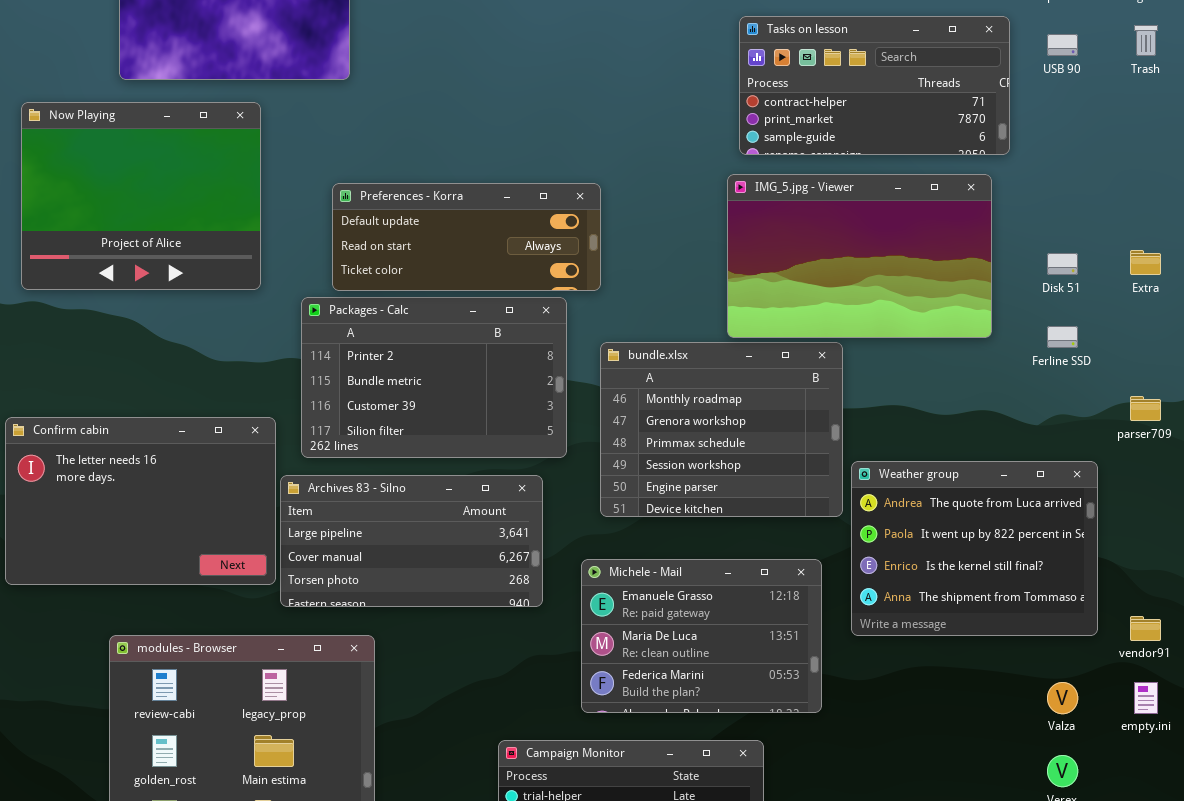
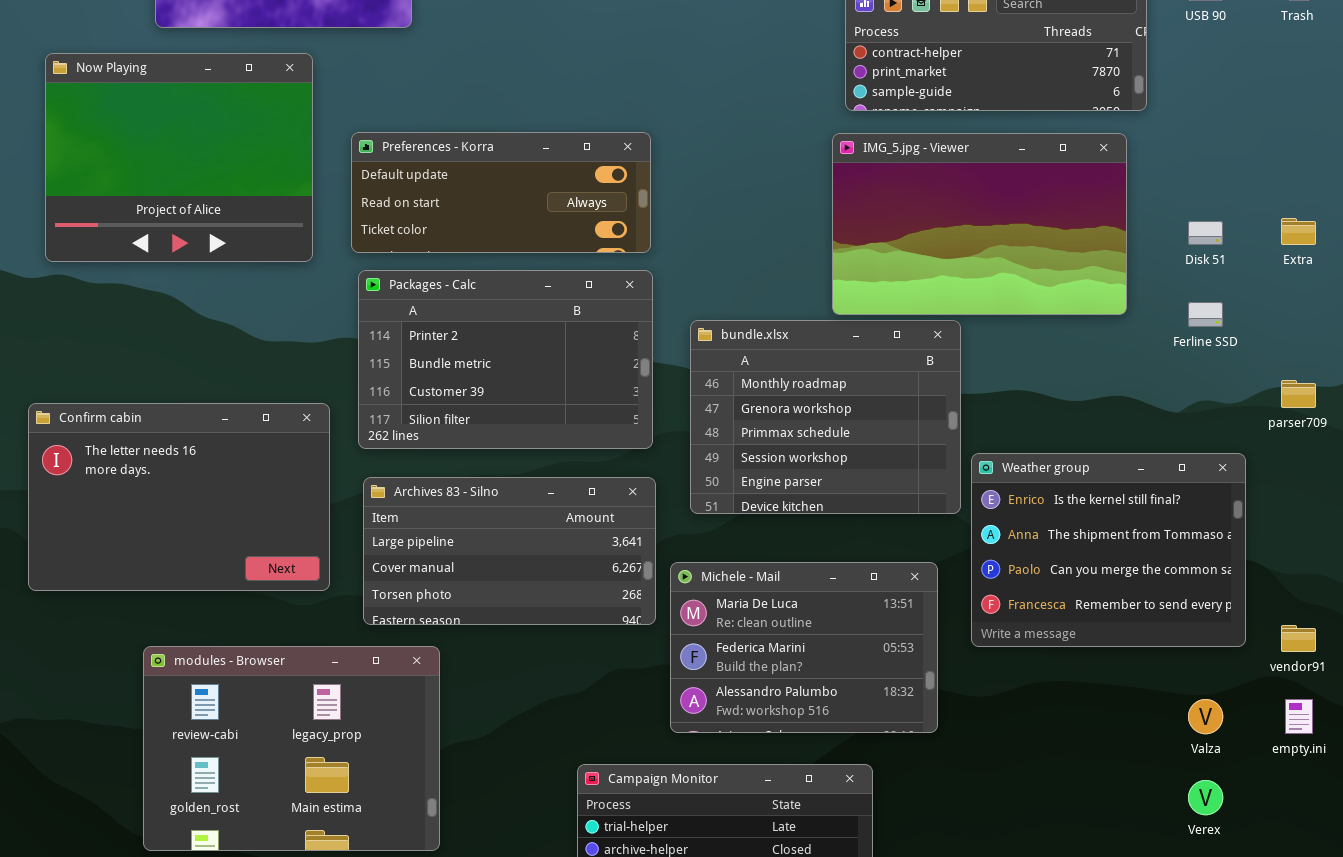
Preferences - Korra: [332,183,601,291] -> [351,132,651,253], moved
Weather group: [851,461,1098,636] -> [971,453,1246,647], scrolled down 2 rows
Archives 83 - Silno: [280,475,543,607] -> [363,477,656,625], moved
Michele - Mail: [581,559,822,713] -> [670,562,938,733], scrolled down 1 row

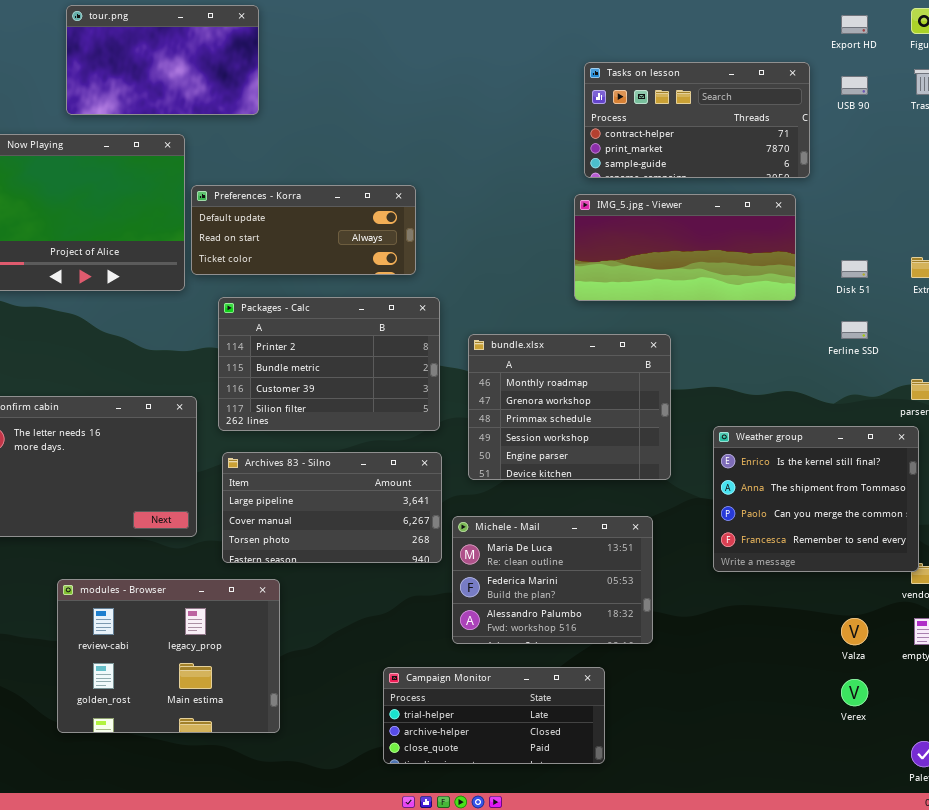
Preferences - Korra: [351,132,651,253] -> [191,185,416,275], moved
IMG_5.jpg - Viewer: [832,133,1127,315] -> [574,194,796,301], resized
Weather group: [971,453,1246,647] -> [713,426,919,572], moved

